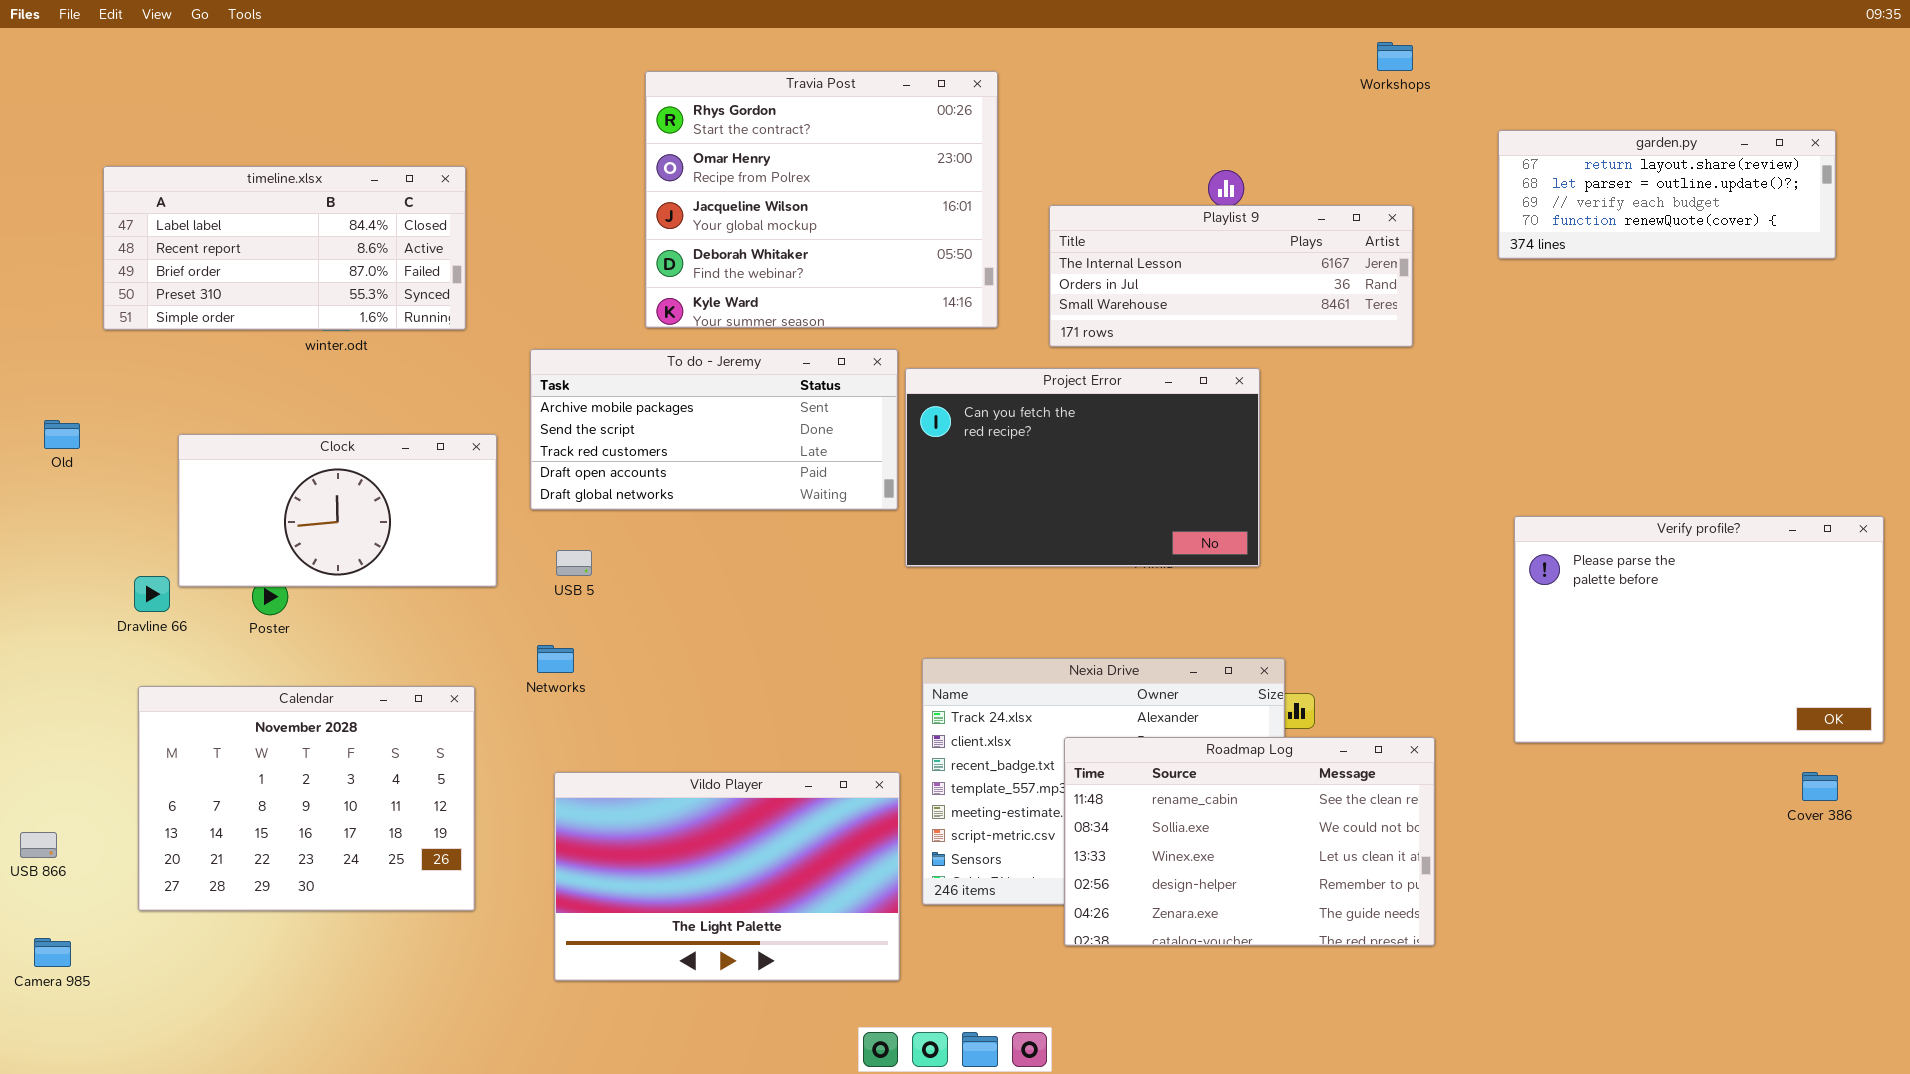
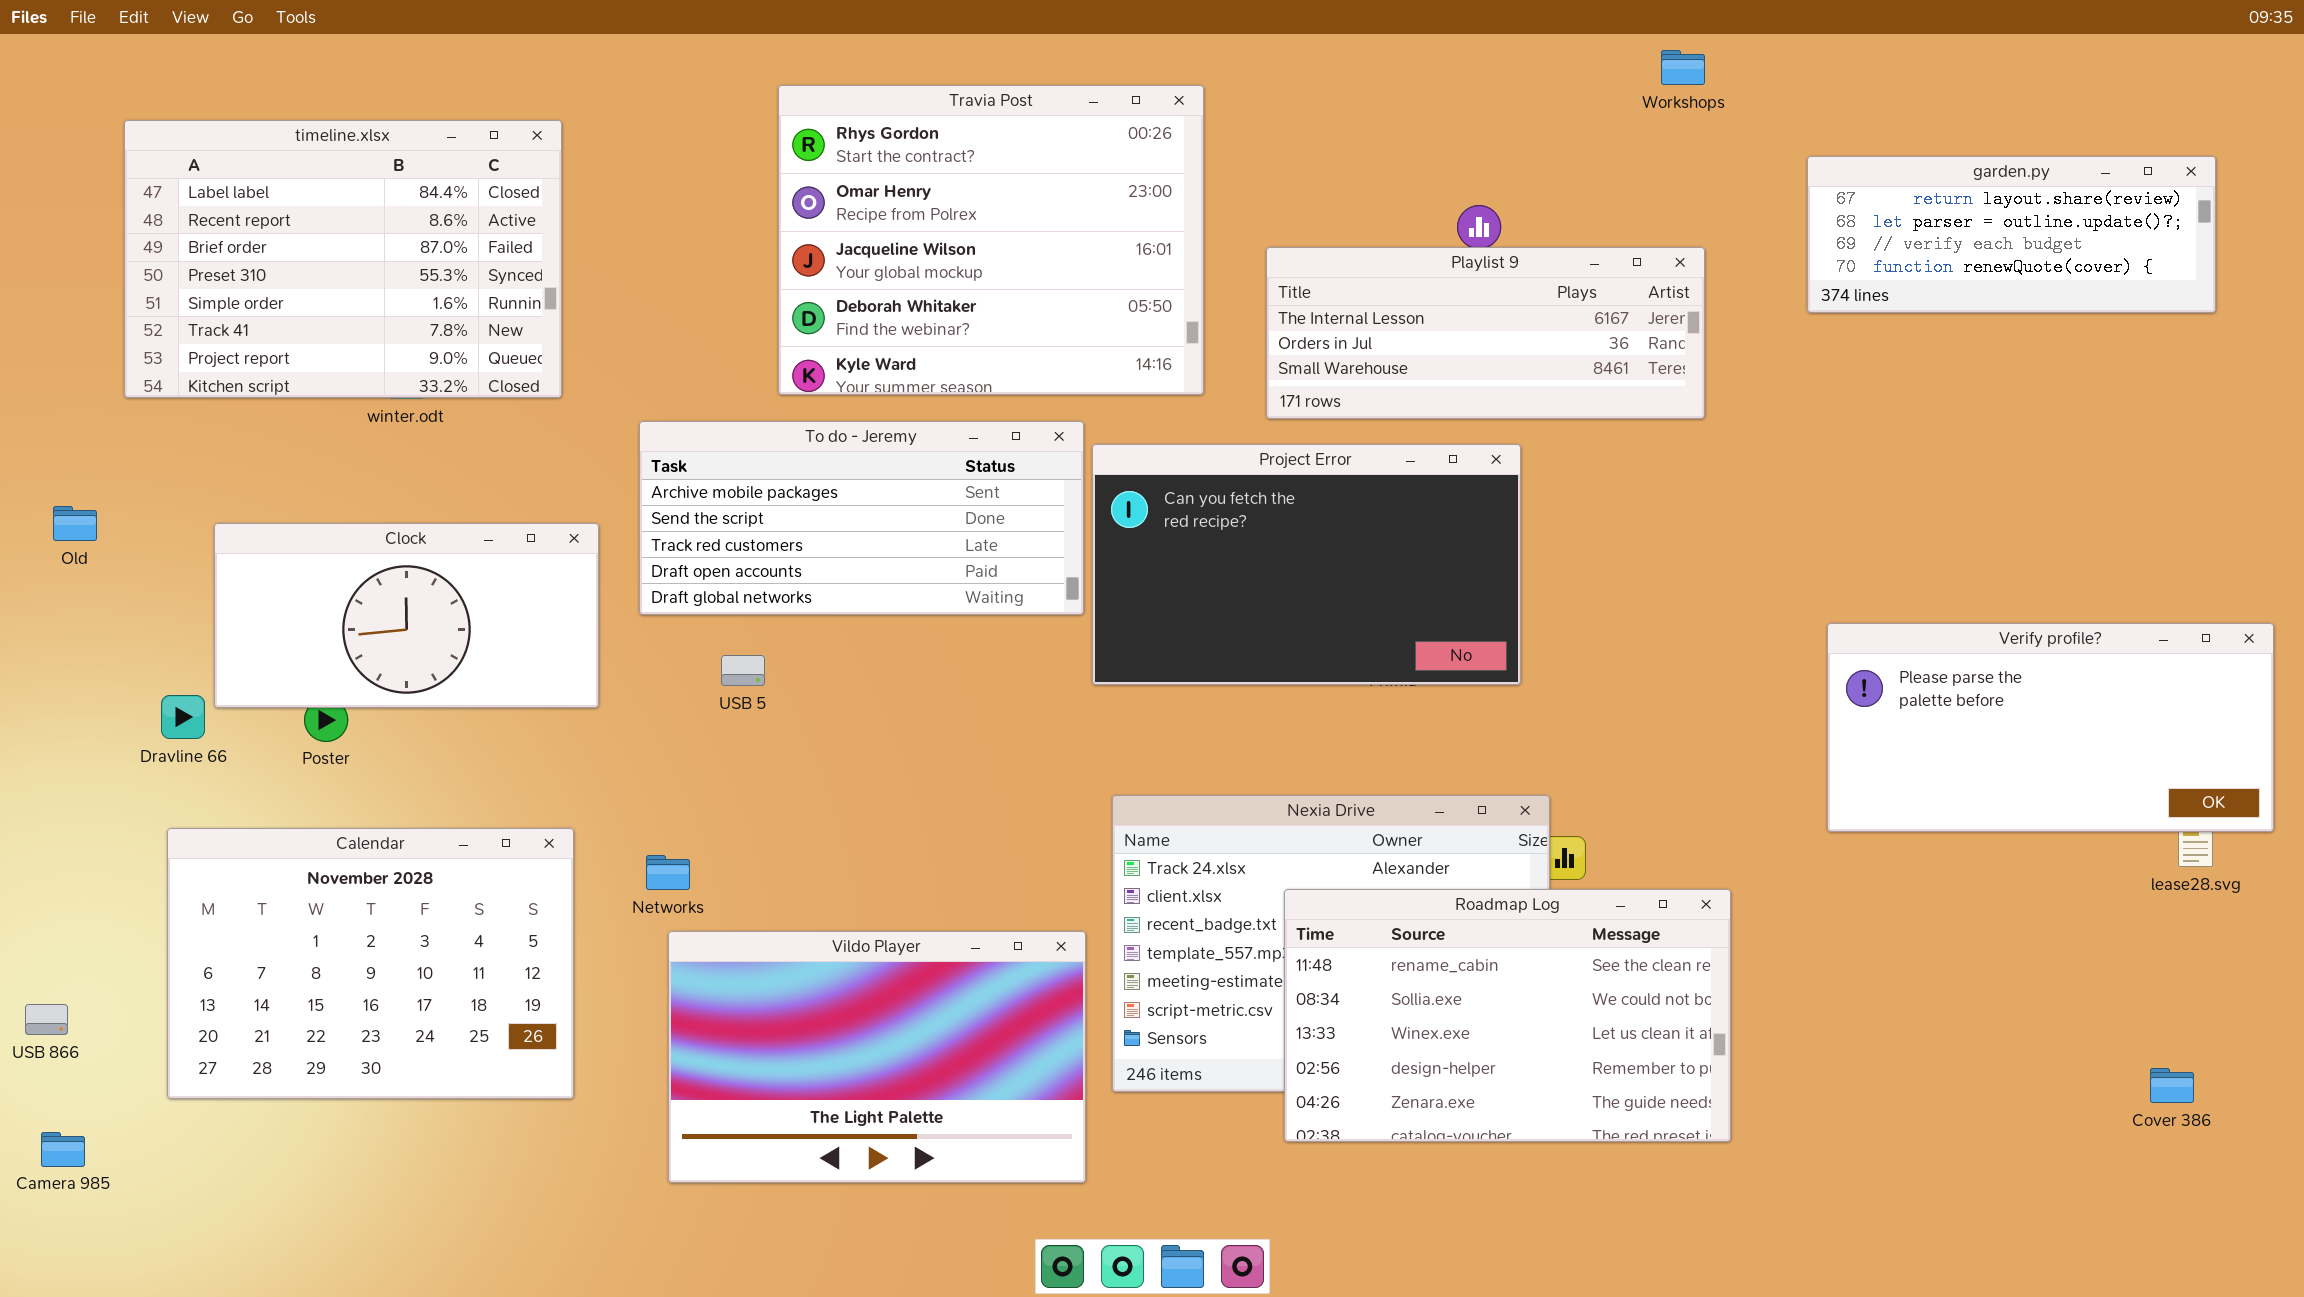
timeline.xlsx: [103,166,466,330] -> [124,120,562,398], resized
Verify profile?: [1514,516,1884,743] -> [1827,623,2274,832], resized
USB 5: [556,550,592,576] -> [721,655,765,686], moved
Networks: [537,645,574,673] -> [646,855,690,890], moved
Cover 386: [1802,772,1838,801] -> [2150,1068,2194,1103], moved

